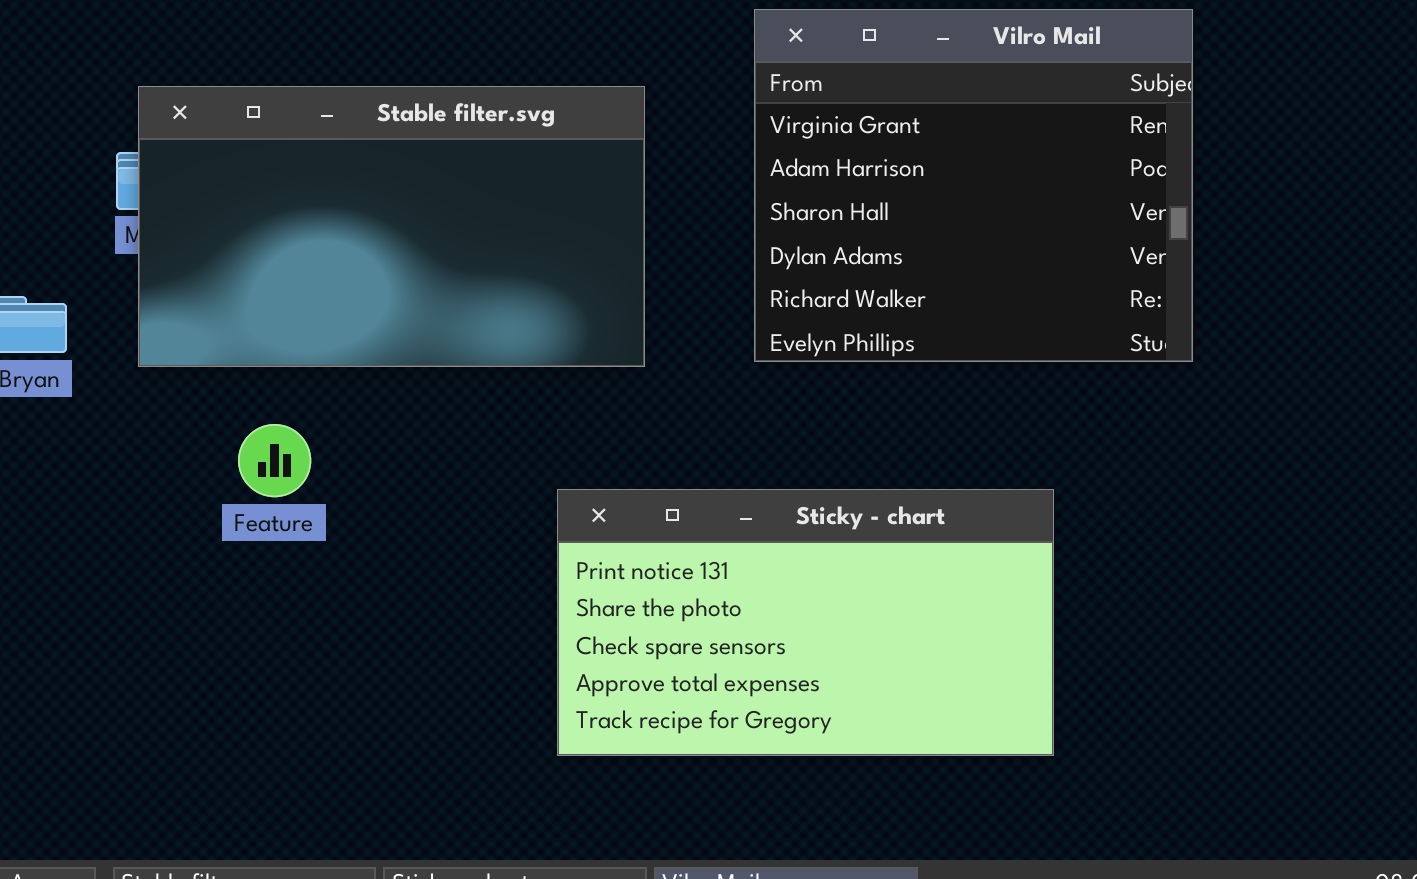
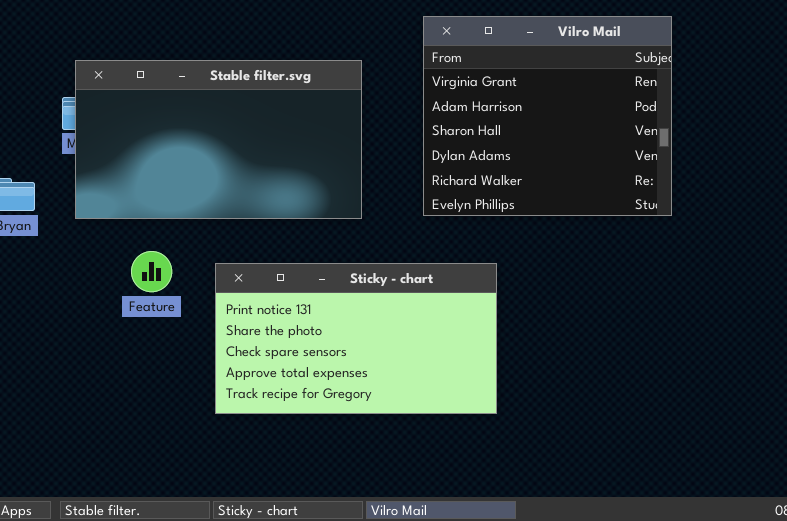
Sticky - chart: [557,489,1054,756] -> [215,263,497,414], moved

